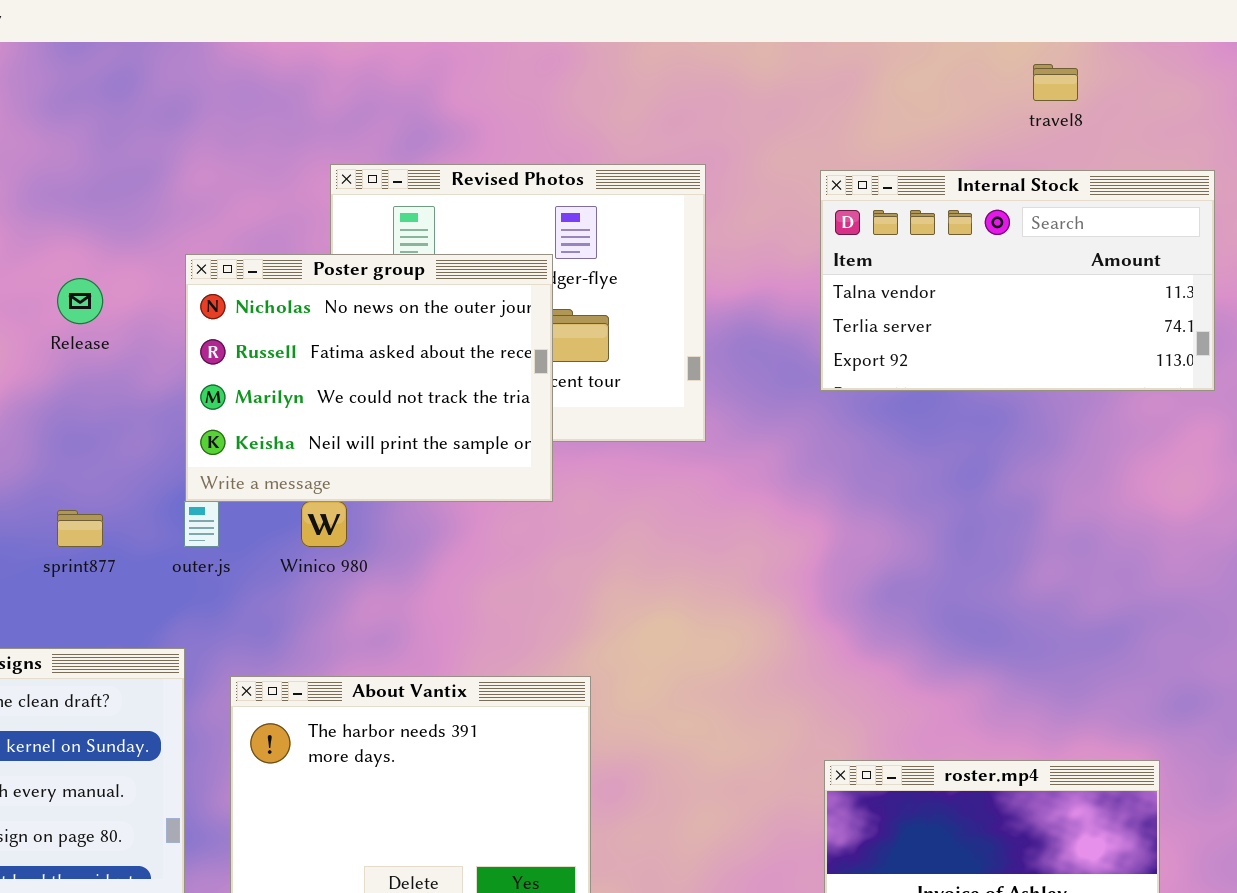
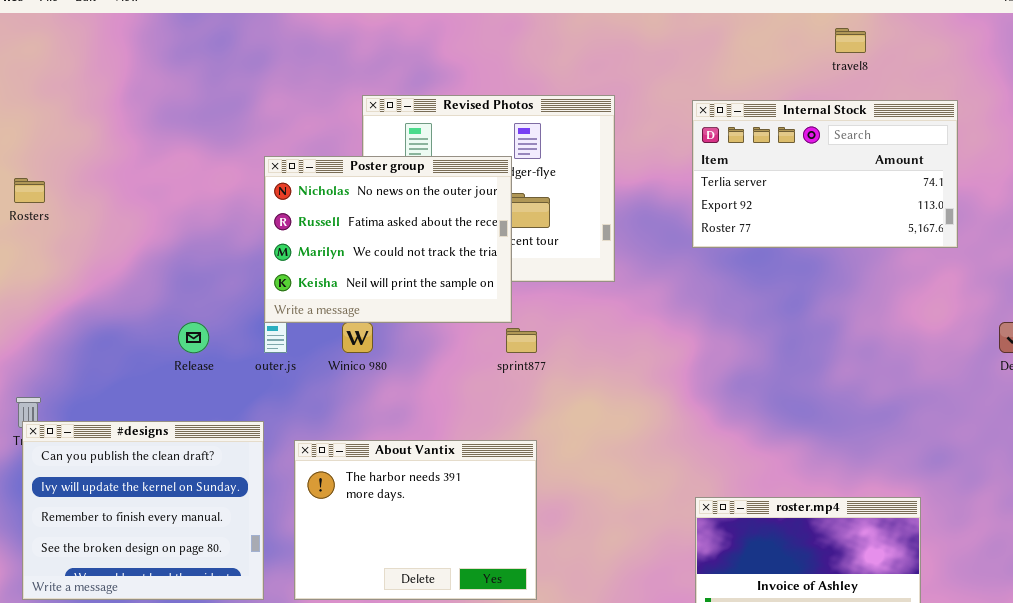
Internal Stock: [820,170,1215,391] -> [692,100,958,248], scrolled down 1 row
Release: [57,278,103,324] -> [178,322,209,353], moved
sprint877: [57,510,103,547] -> [506,328,537,353], moved

